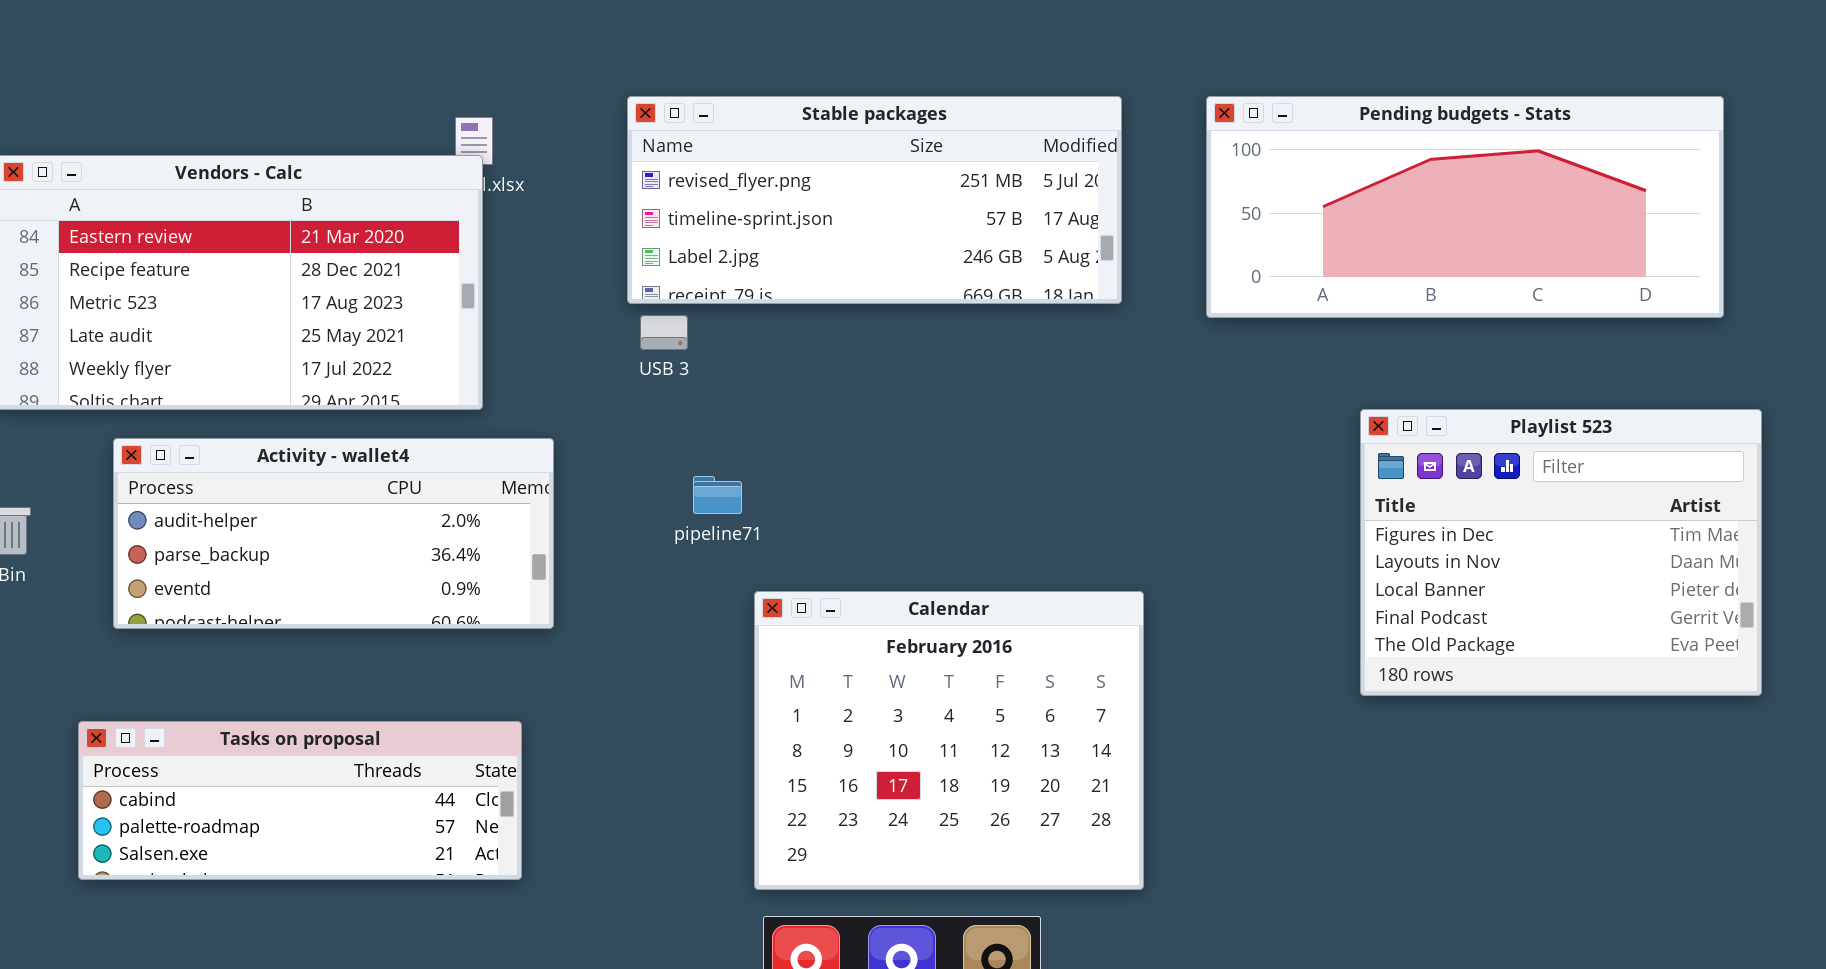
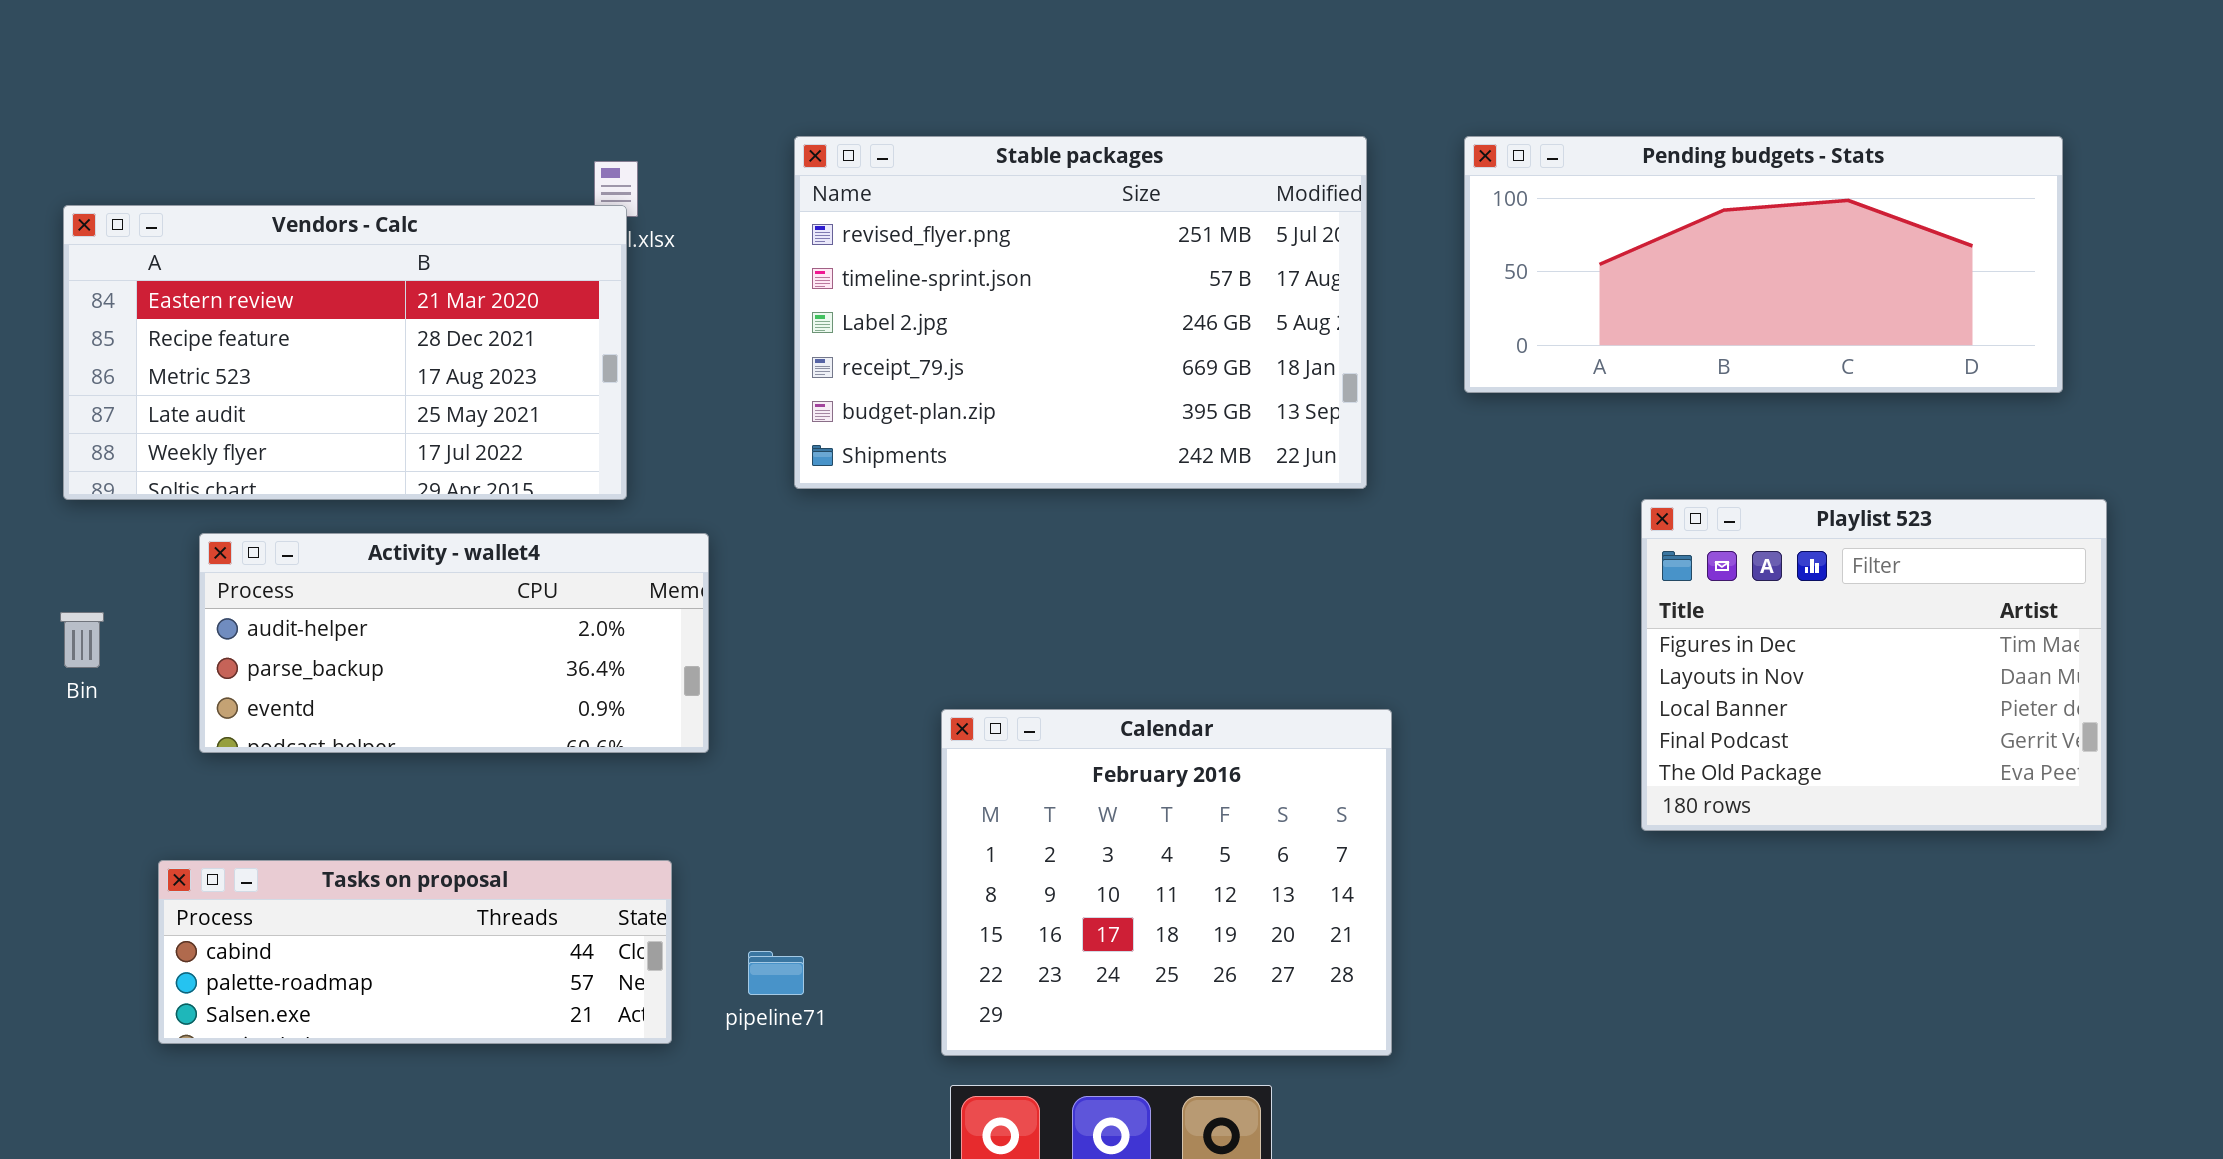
Stable packages: [627,96,1122,304] -> [794,136,1367,489], resized
pipeline71: [693,476,742,514] -> [748,951,804,995], moved

